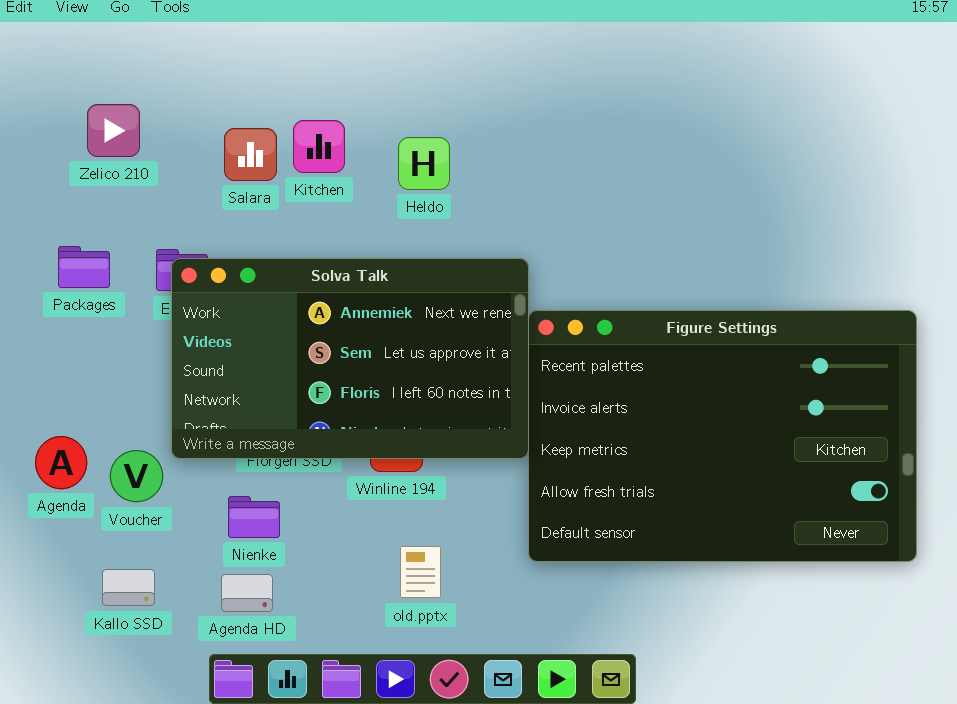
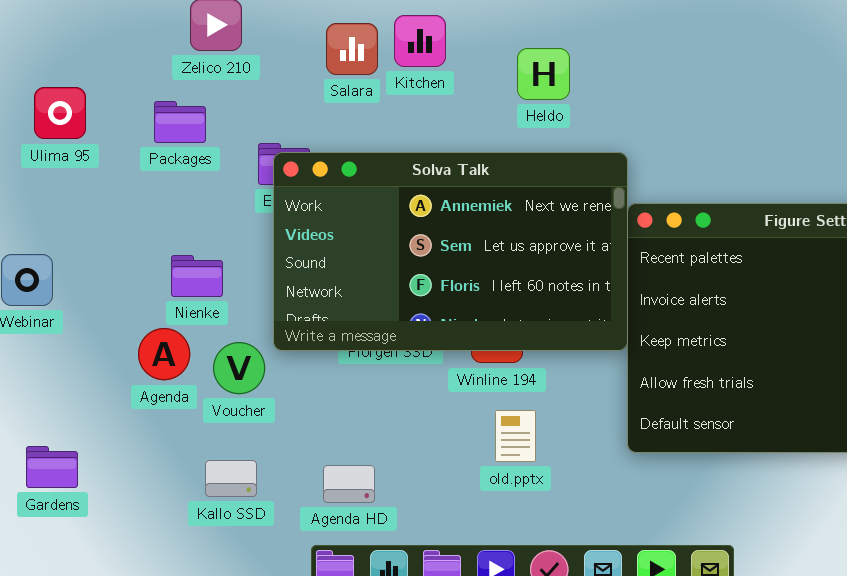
Heldo: [398,137,450,190] -> [517,48,570,100], moved
Packages: [58,246,110,288] -> [154,101,206,143], moved
Nienke: [228,496,280,538] -> [171,255,223,297], moved
old.pptx: [400,546,441,598] -> [495,410,536,462], moved

